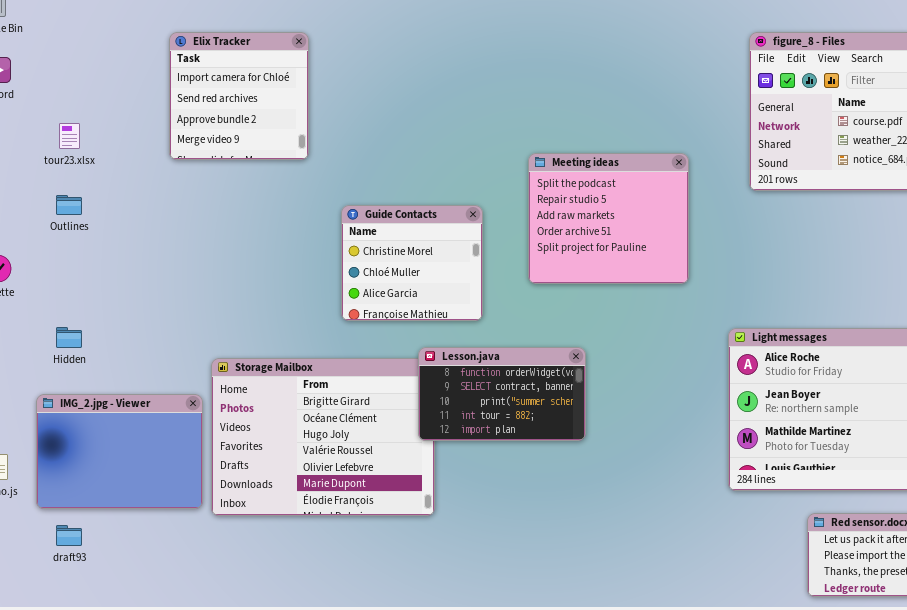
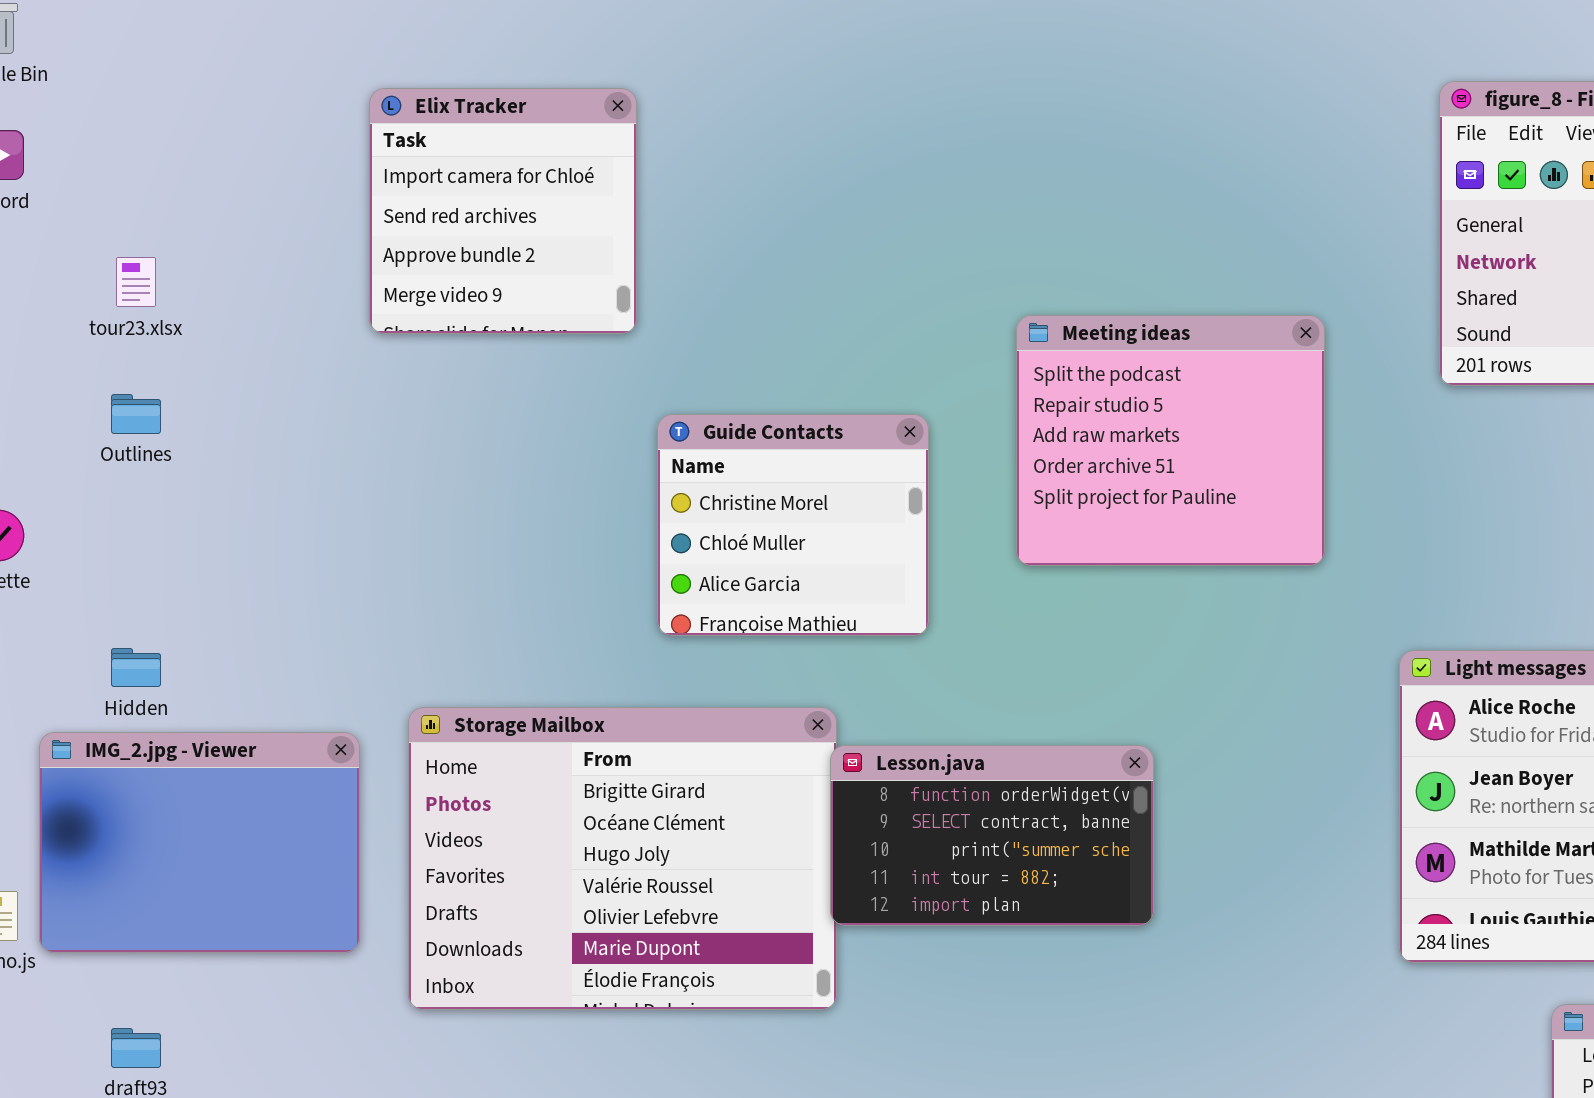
Elix Tracker: [169,32,309,160] -> [369,88,637,334], moved
Lesson.java: [418,347,586,441] -> [830,745,1154,926], moved
IMG_2.jpg - Viewer: [36,394,203,509] -> [39,732,360,953], moved

